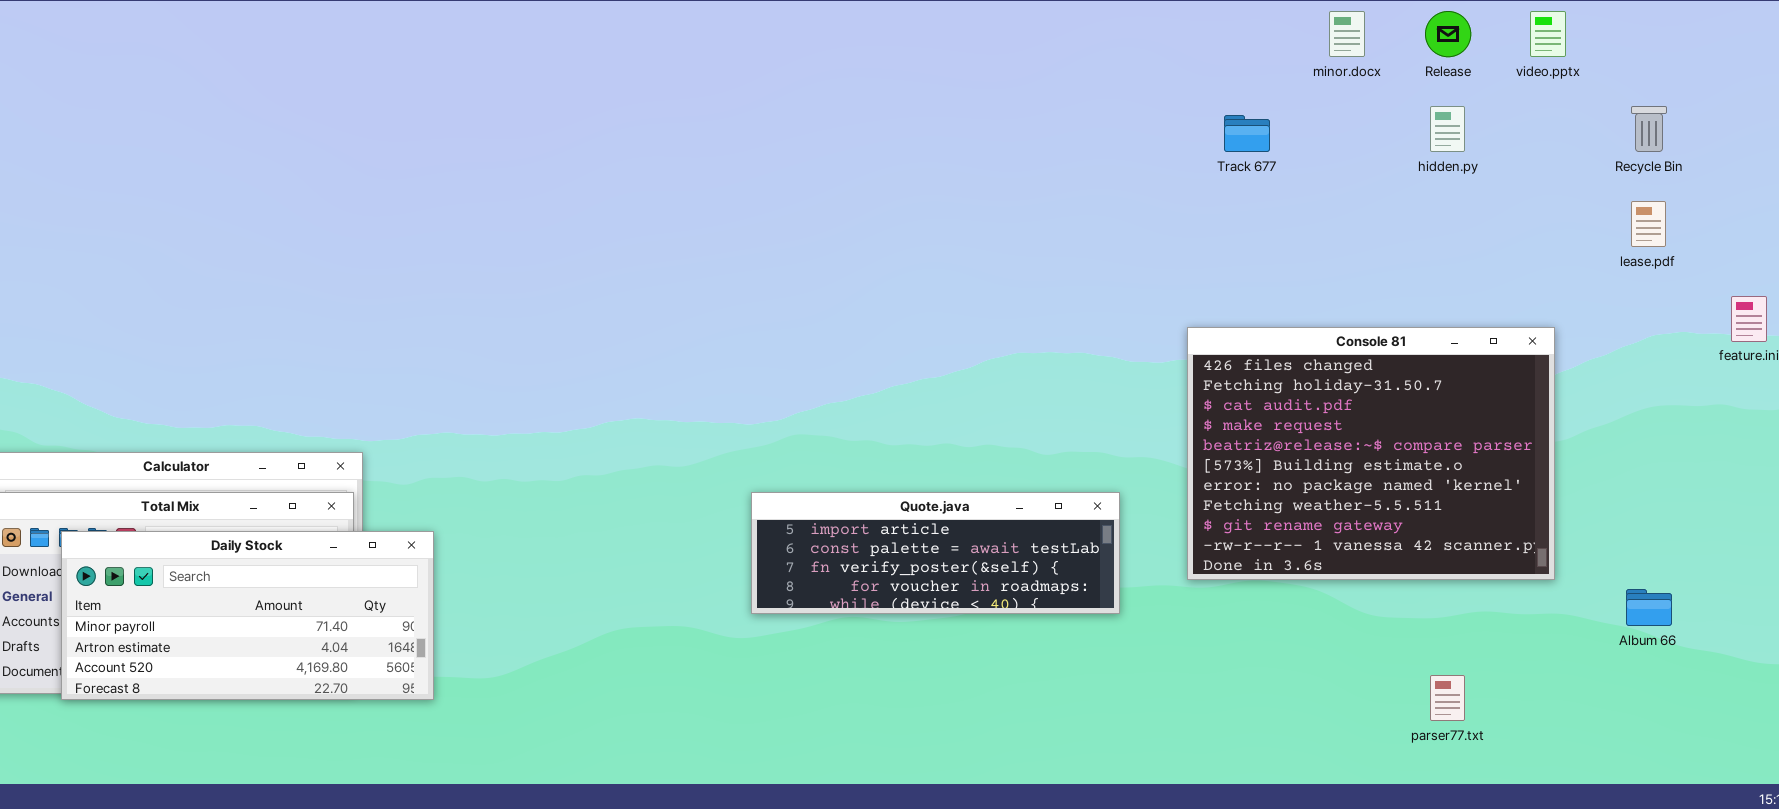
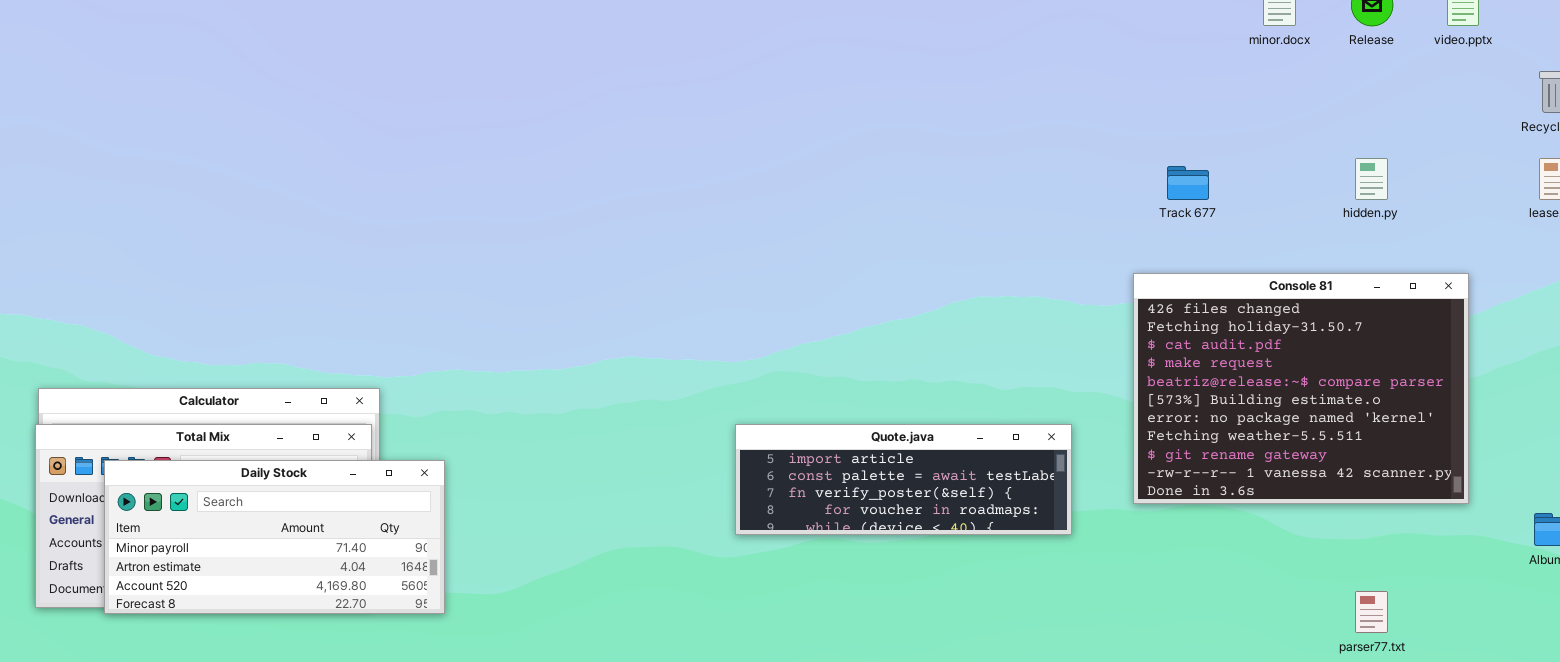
hidden.py: [1430,106,1465,152] -> [1355,158,1388,200], moved
Track 677: [1224,115,1270,152] -> [1167,166,1209,200], moved

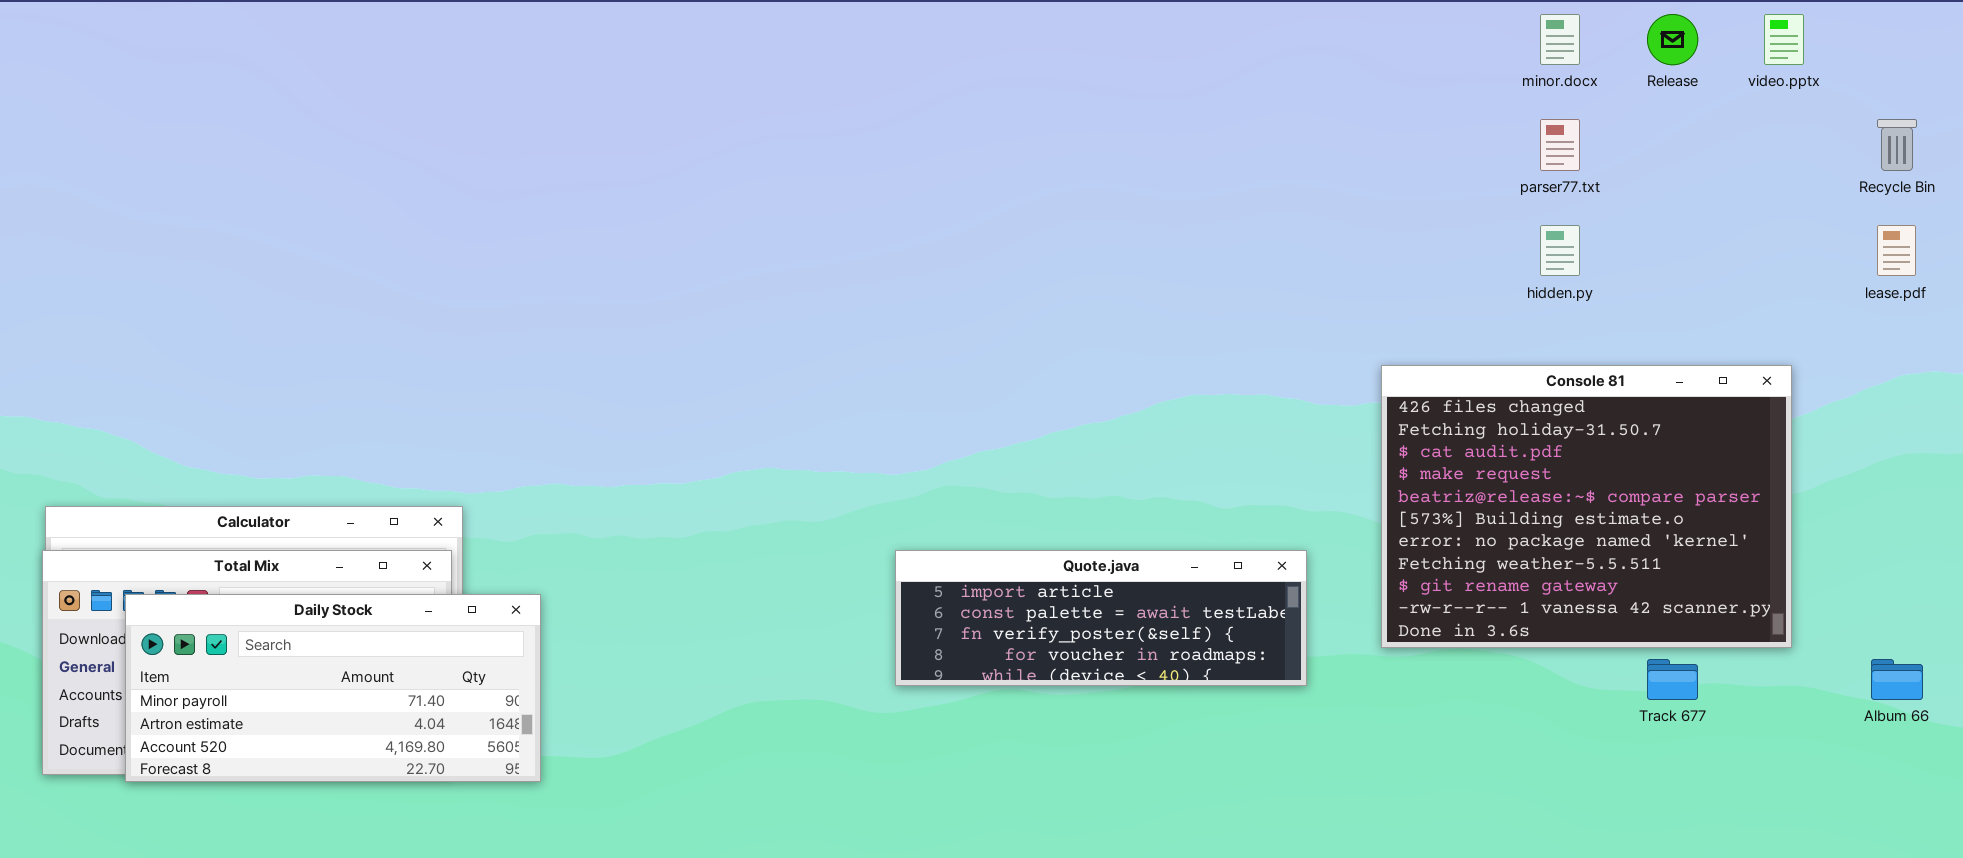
hidden.py: [1355,158,1388,200] -> [1540,225,1580,276], moved
Track 677: [1167,166,1209,200] -> [1647,659,1698,700], moved
parser77.txt: [1355,591,1388,633] -> [1540,119,1580,171], moved

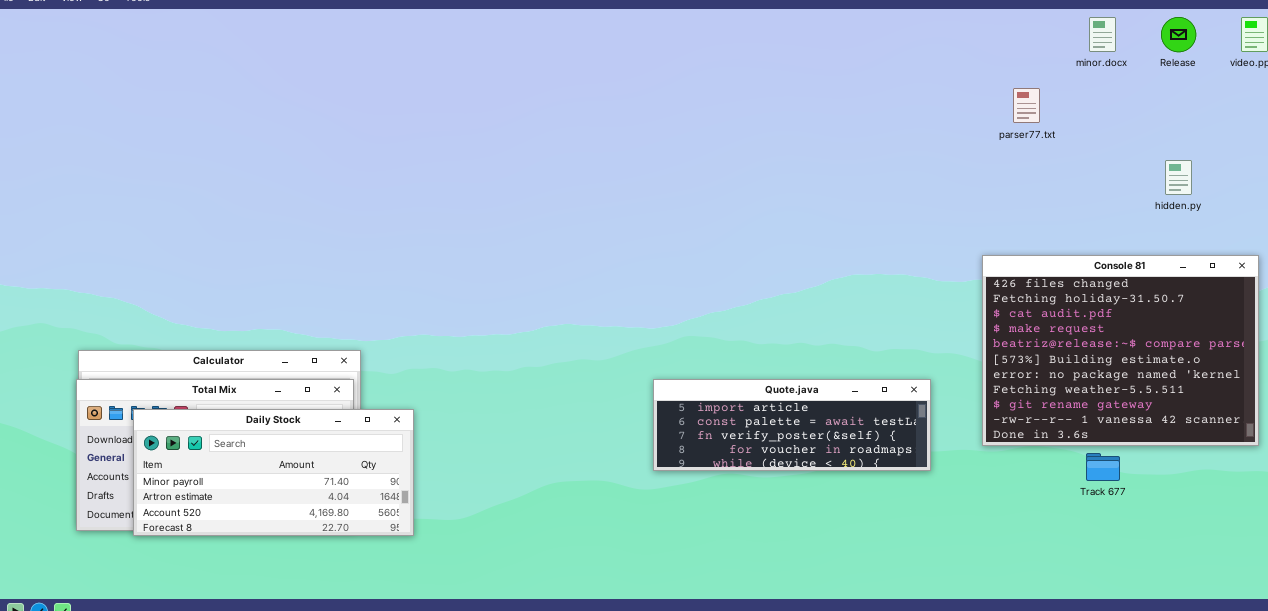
parser77.txt: [1540,119,1580,171] -> [1013,88,1040,123], moved
hidden.py: [1540,225,1580,276] -> [1165,160,1192,195], moved
Track 677: [1647,659,1698,700] -> [1086,453,1120,481], moved

